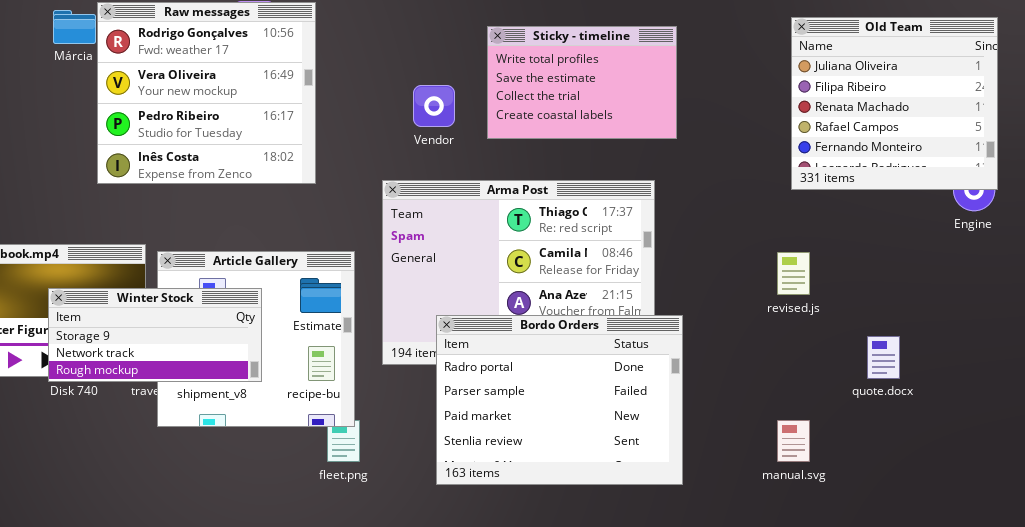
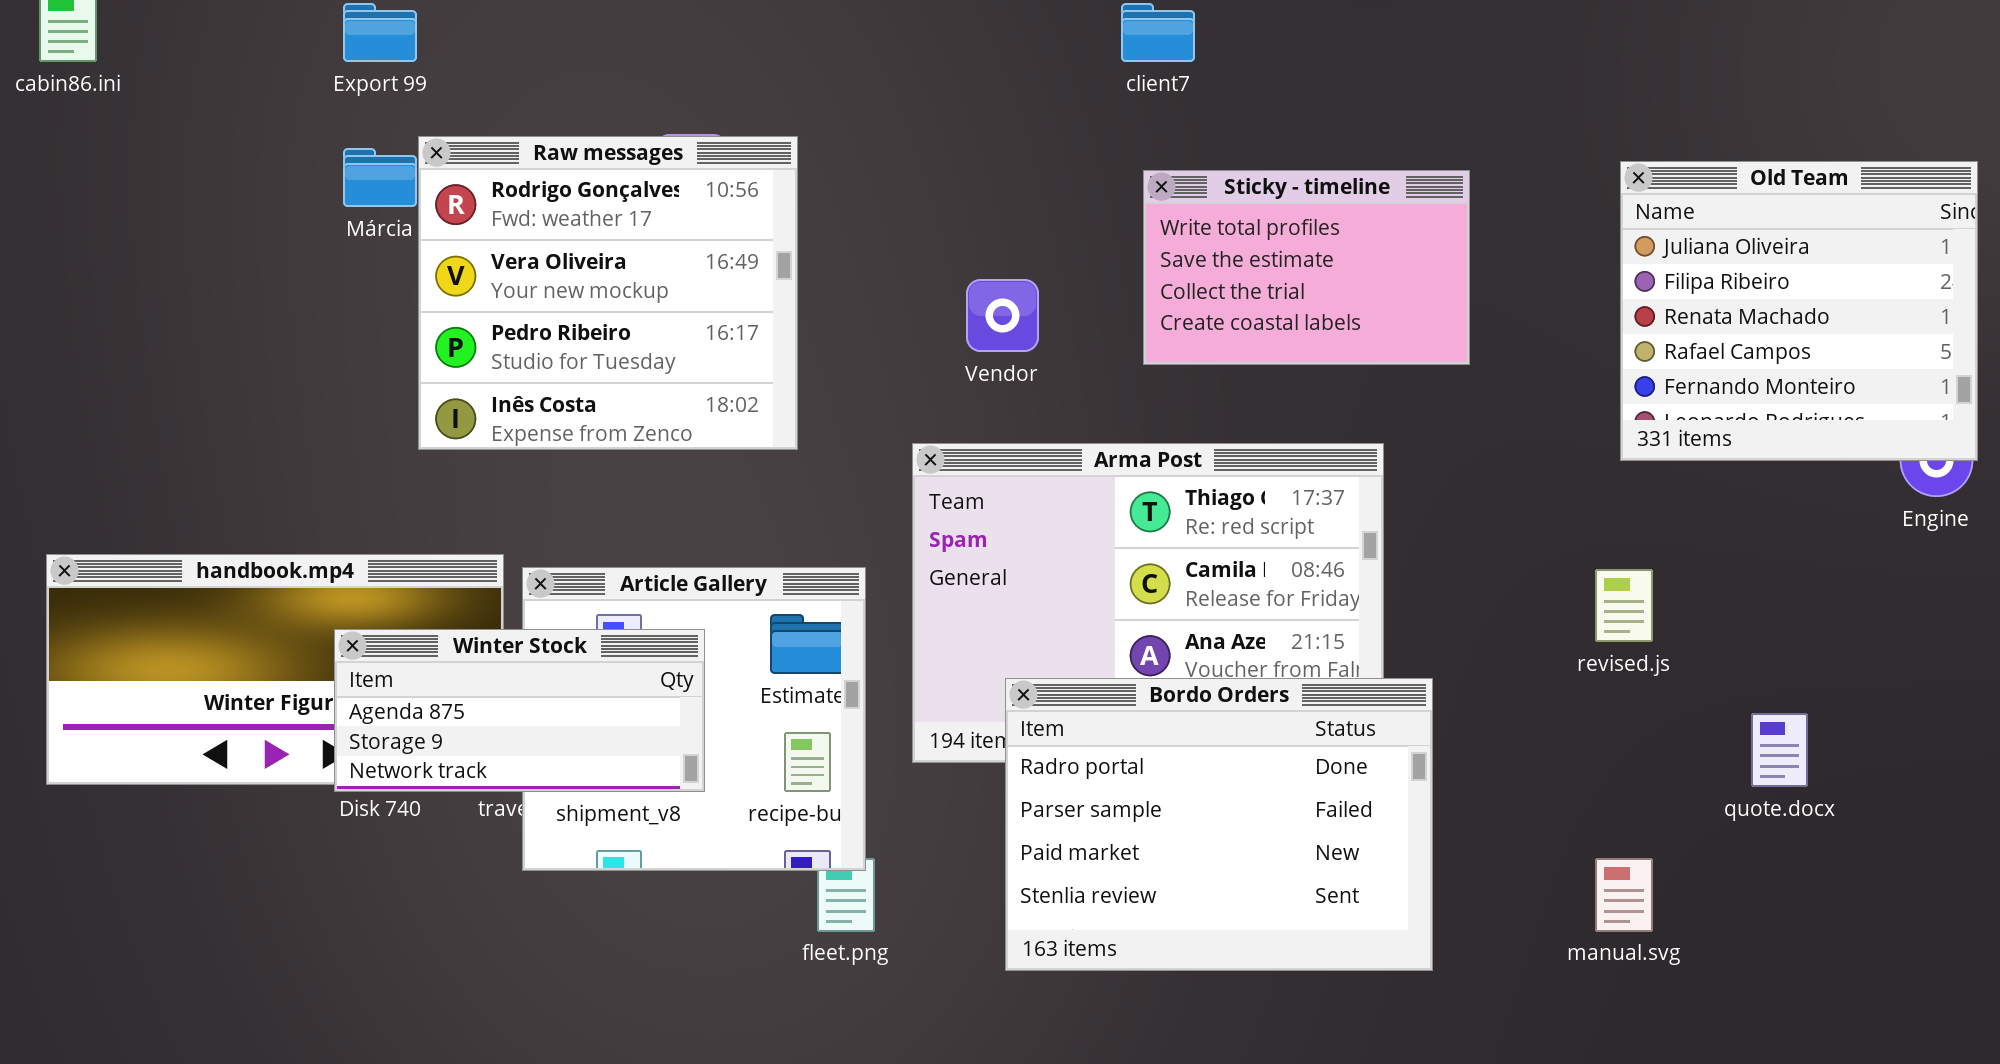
Sticky - timeline: [487,26,677,139] -> [1143,170,1470,365], moved
Winter Stock: [48,288,262,382] -> [334,629,705,792], scrolled up 1 row

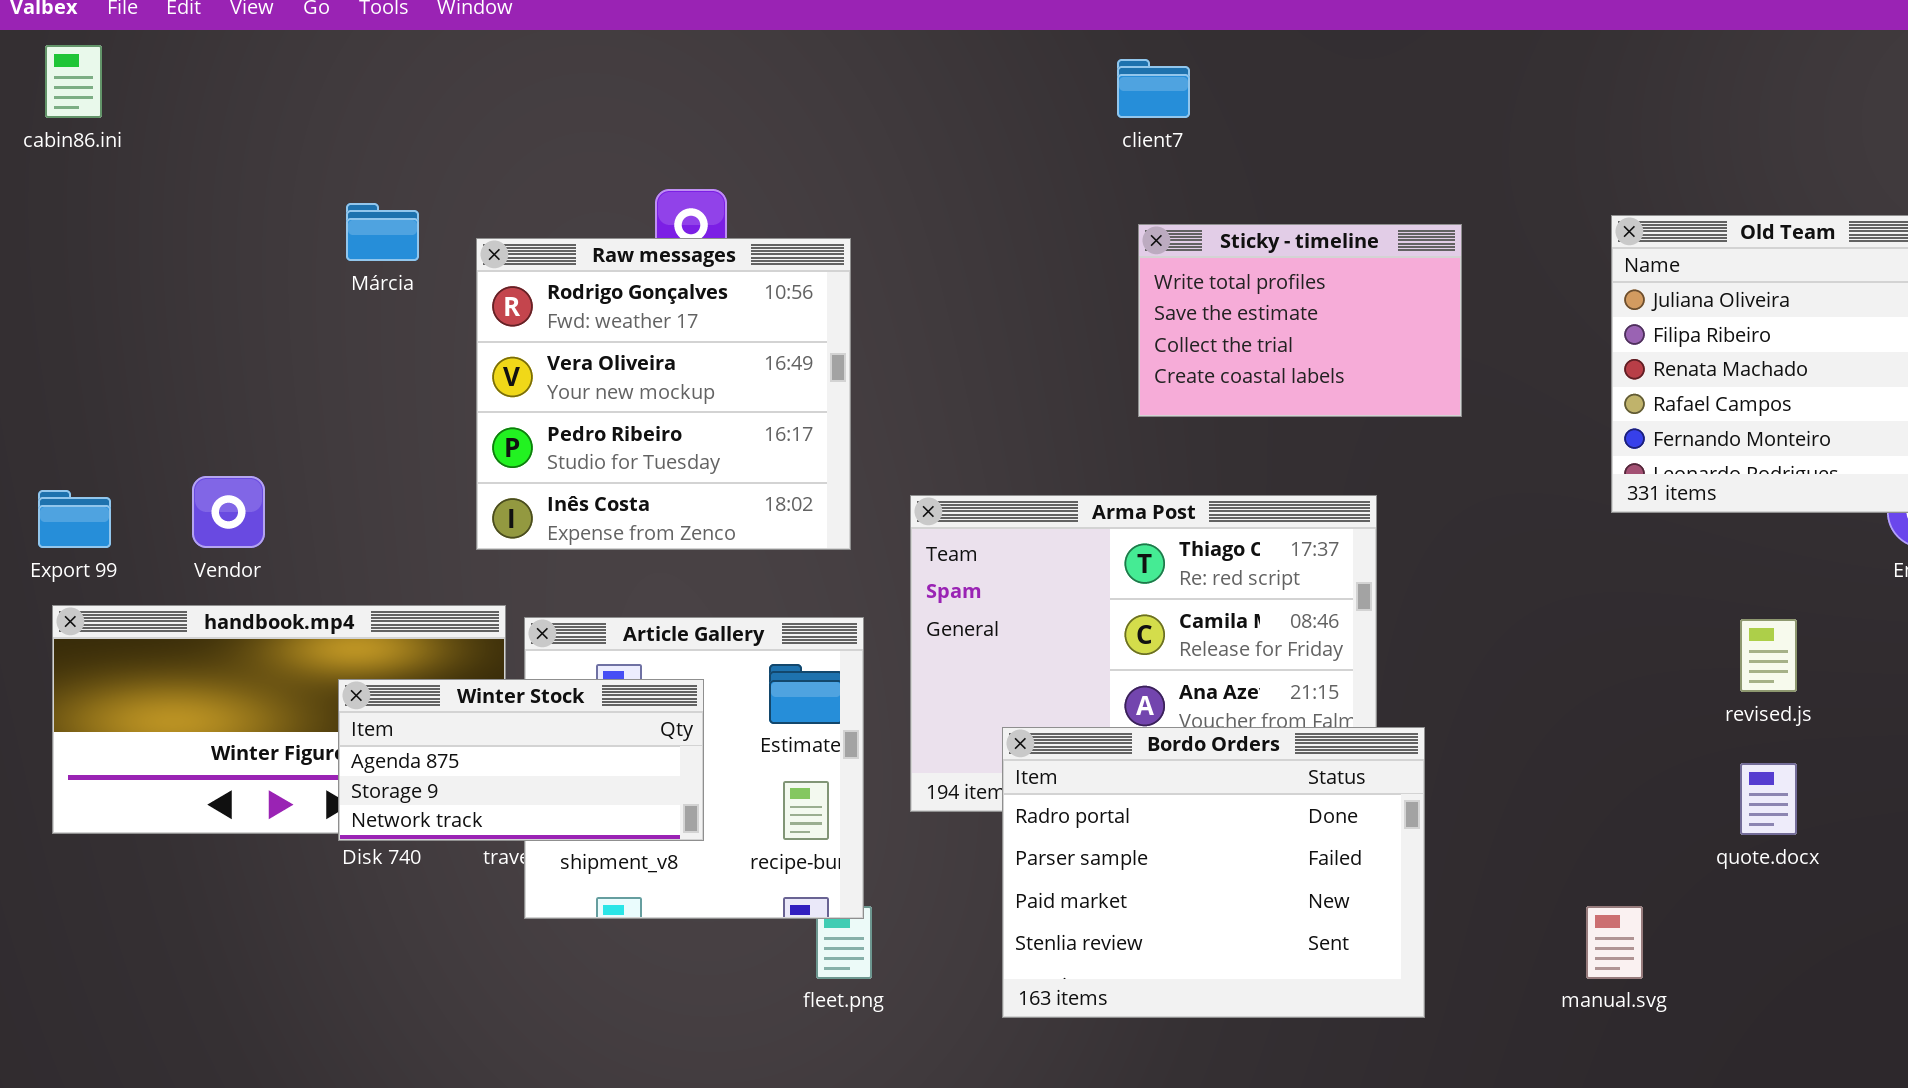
Export 99: [343,3,417,62] -> [38,490,111,548], moved
Raw messages: [418,136,798,450] -> [476,238,851,550], moved
Vendor: [966,279,1039,352] -> [192,476,265,548], moved
revised.js: [1595,569,1653,642] -> [1740,619,1797,692], moved

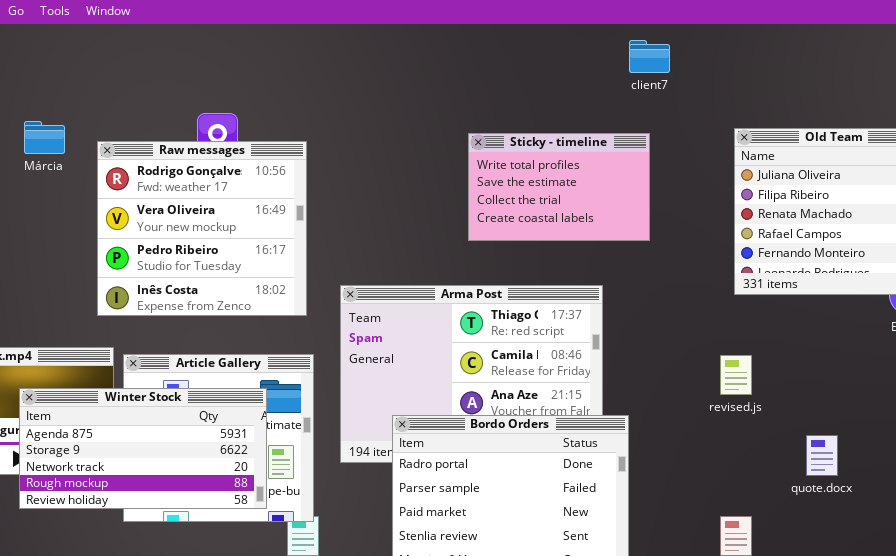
client7: [1117,59,1190,118] -> [629,40,670,73], moved
revised.js: [1740,619,1797,692] -> [720,355,752,395], moved
Winter Stock: [338,679,704,841] -> [19,388,267,509], resized

